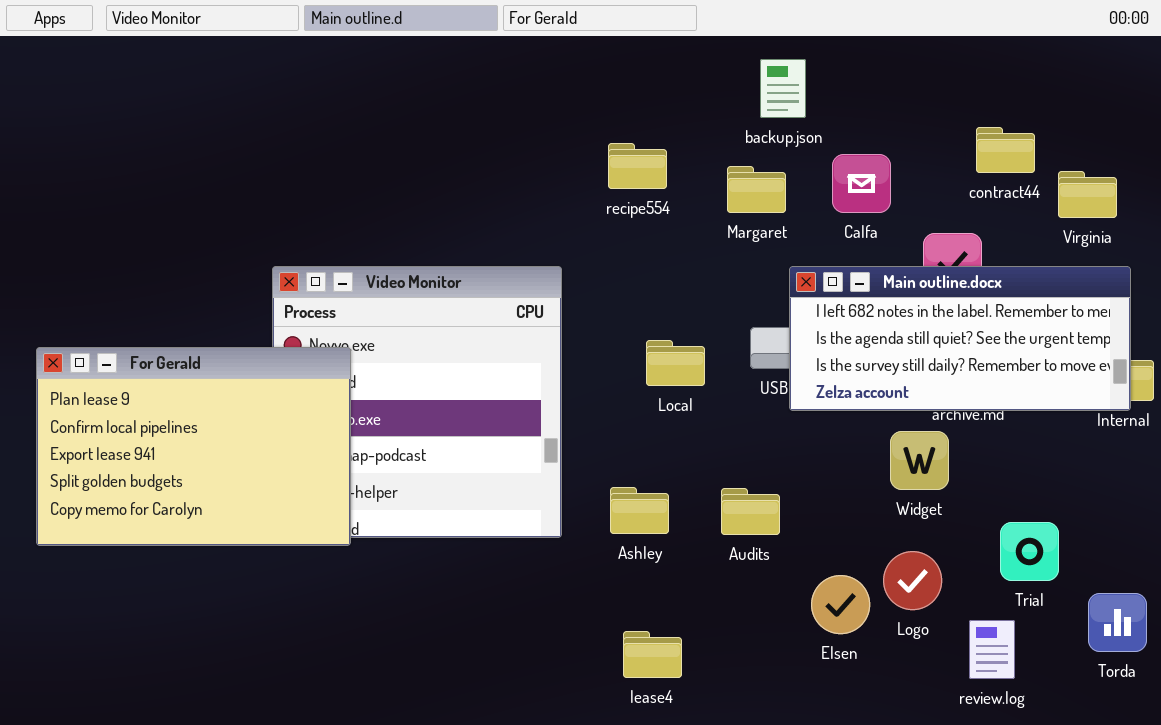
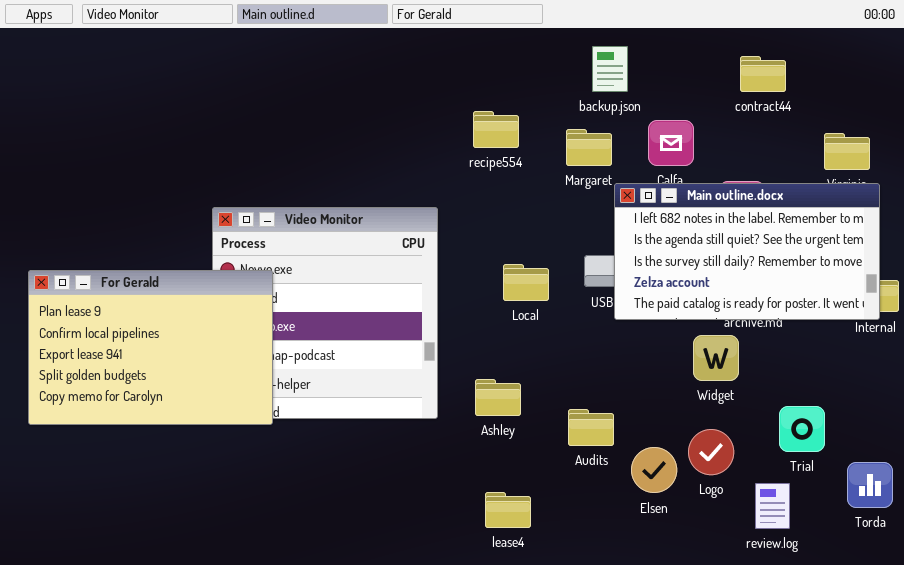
contract44: [976,127,1035,173] -> [740,56,786,92], moved
Main outline.docx: [789,266,1131,411] -> [614,183,880,320], resized
Audits: [721,488,780,535] -> [568,409,614,446], moved

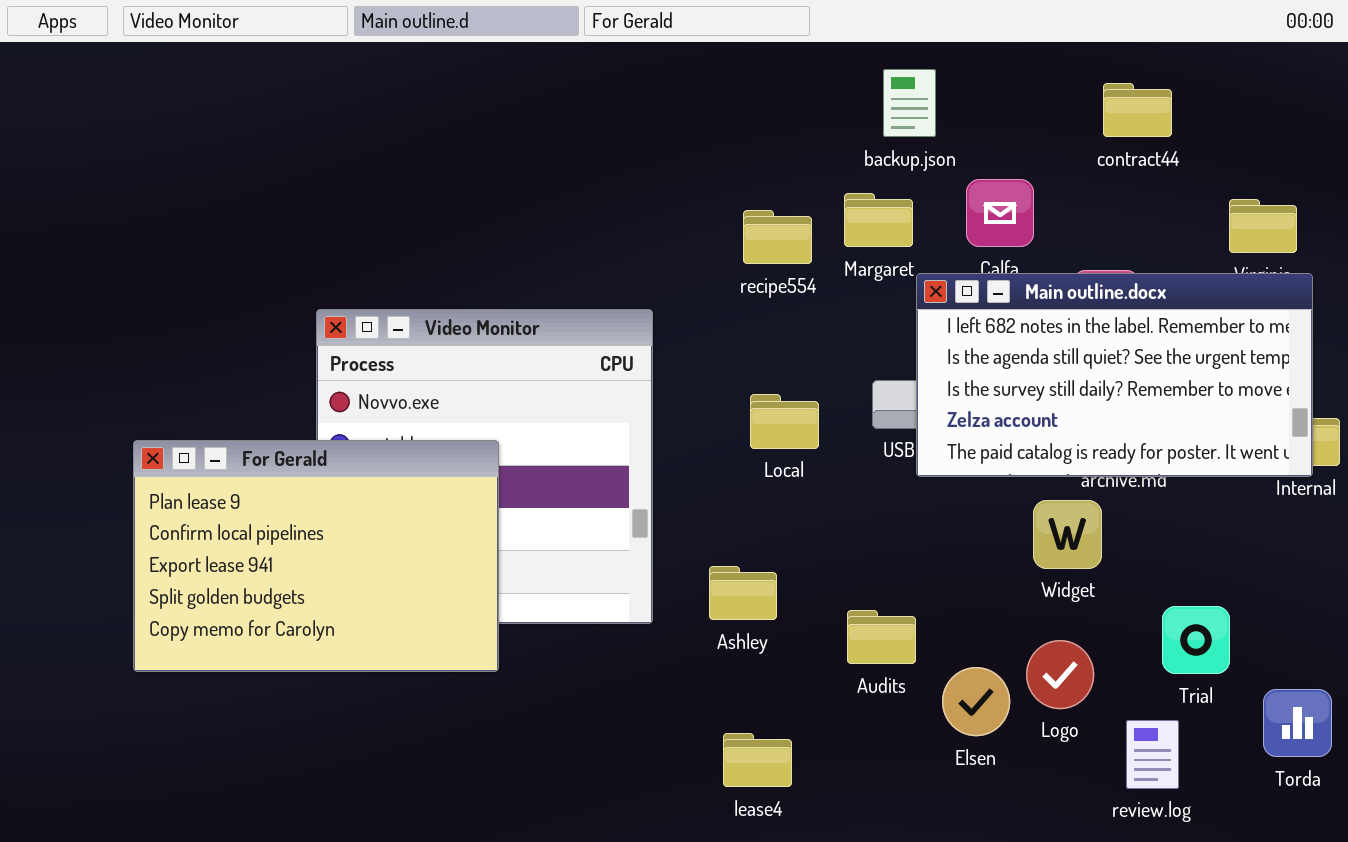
recipe554: [473,111,519,148] -> [743,210,812,264], moved
For Gerald: [28,270,273,425] -> [133,440,499,672], moved

